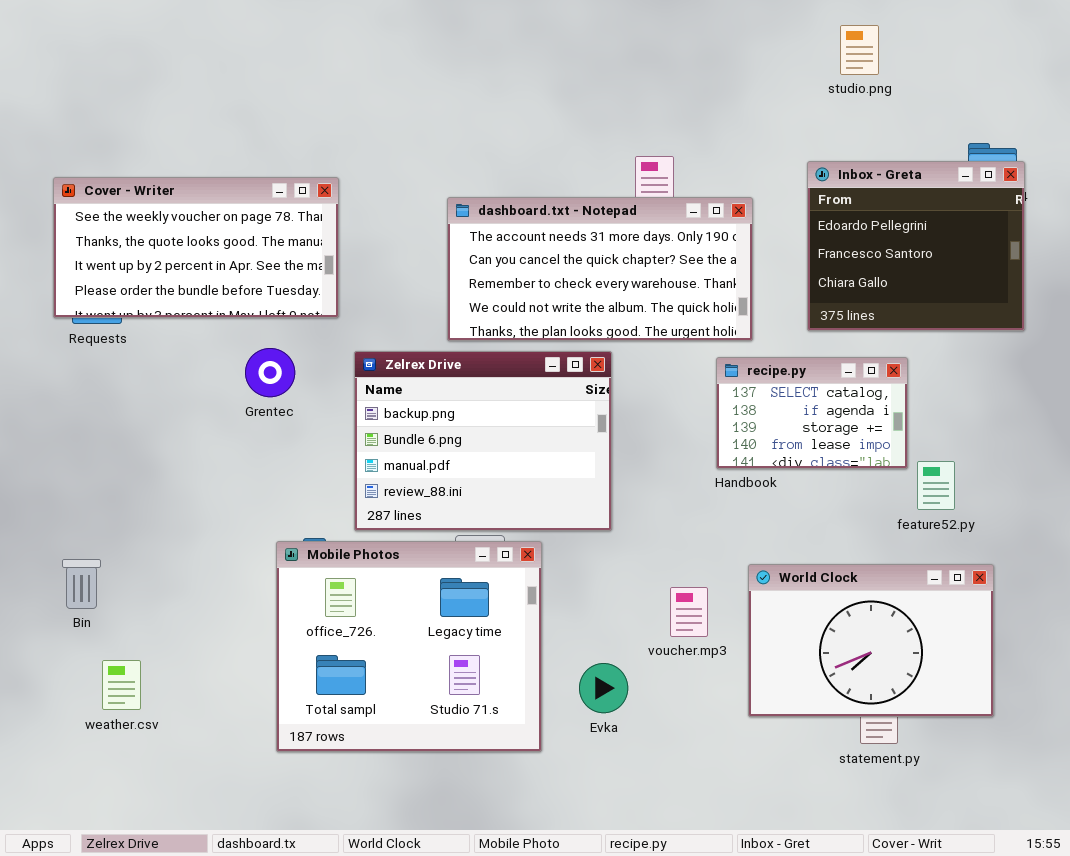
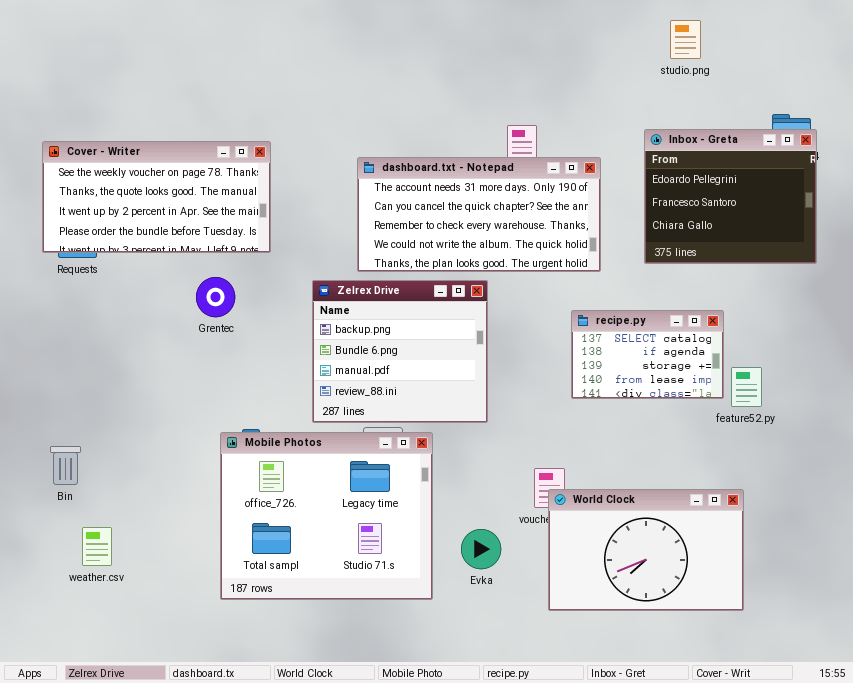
Zelrex Drive: [354,351,612,531] -> [312,280,488,423], resized
recipe.py: [716,357,908,469] -> [571,310,724,399], moved
World Clock: [748,564,994,717] -> [548,489,744,611], moved

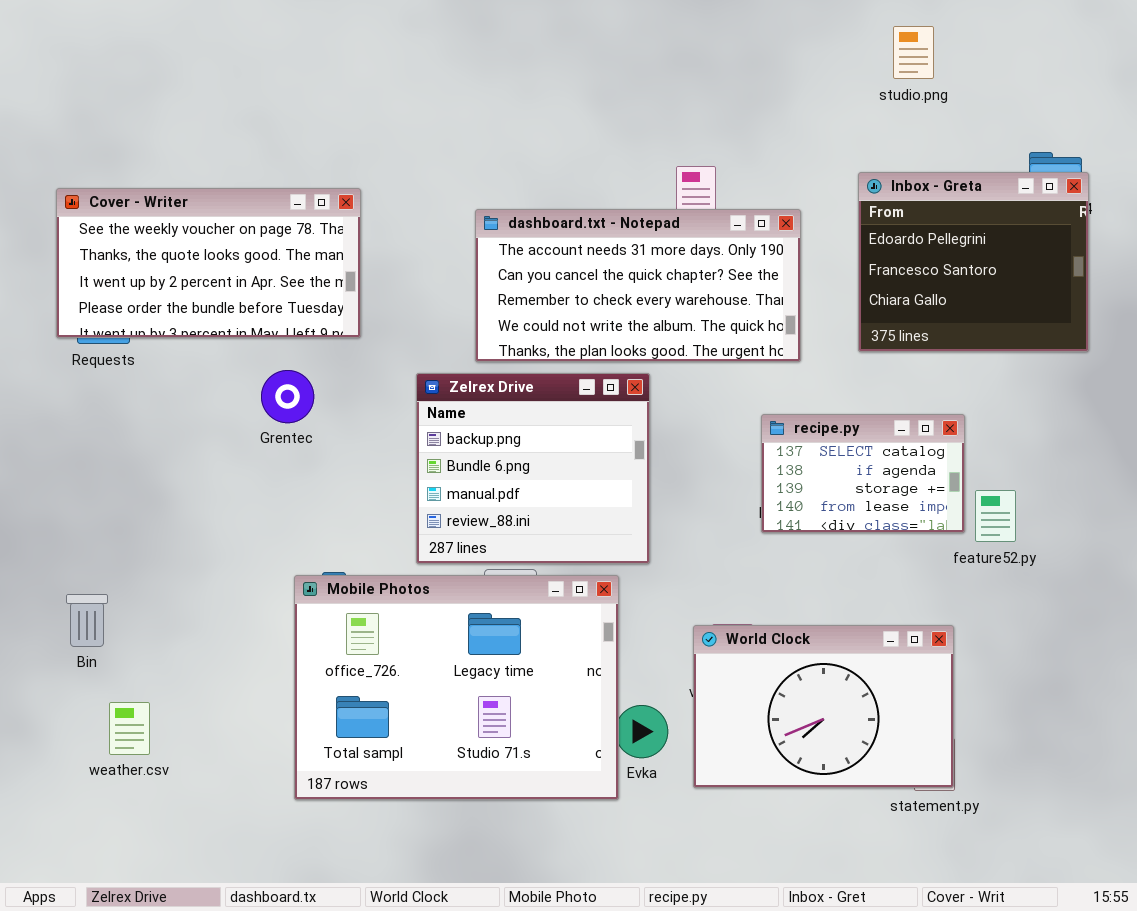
Mobile Photos: [220,432,433,600] -> [294,575,619,800], resized
World Clock: [548,489,744,611] -> [693,625,954,788], moved

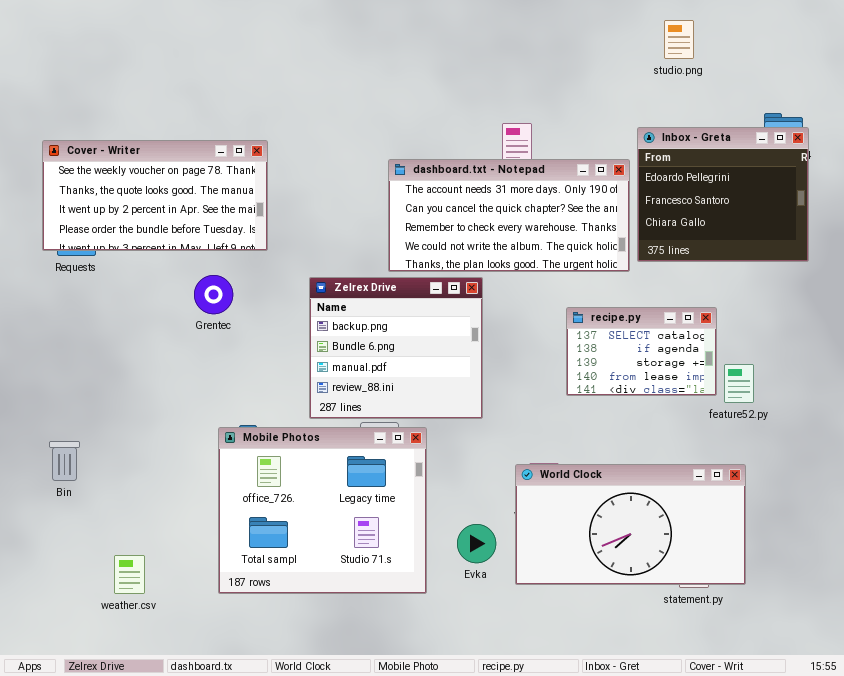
dashboard.txt - Notepad: [475,209,801,362] -> [388,159,630,272], moved
Mobile Photos: [294,575,619,800] -> [218,427,427,594], resized
World Clock: [693,625,954,788] -> [515,464,746,585], resized
weather.csv: [109,702,150,755] -> [114,555,145,594], moved

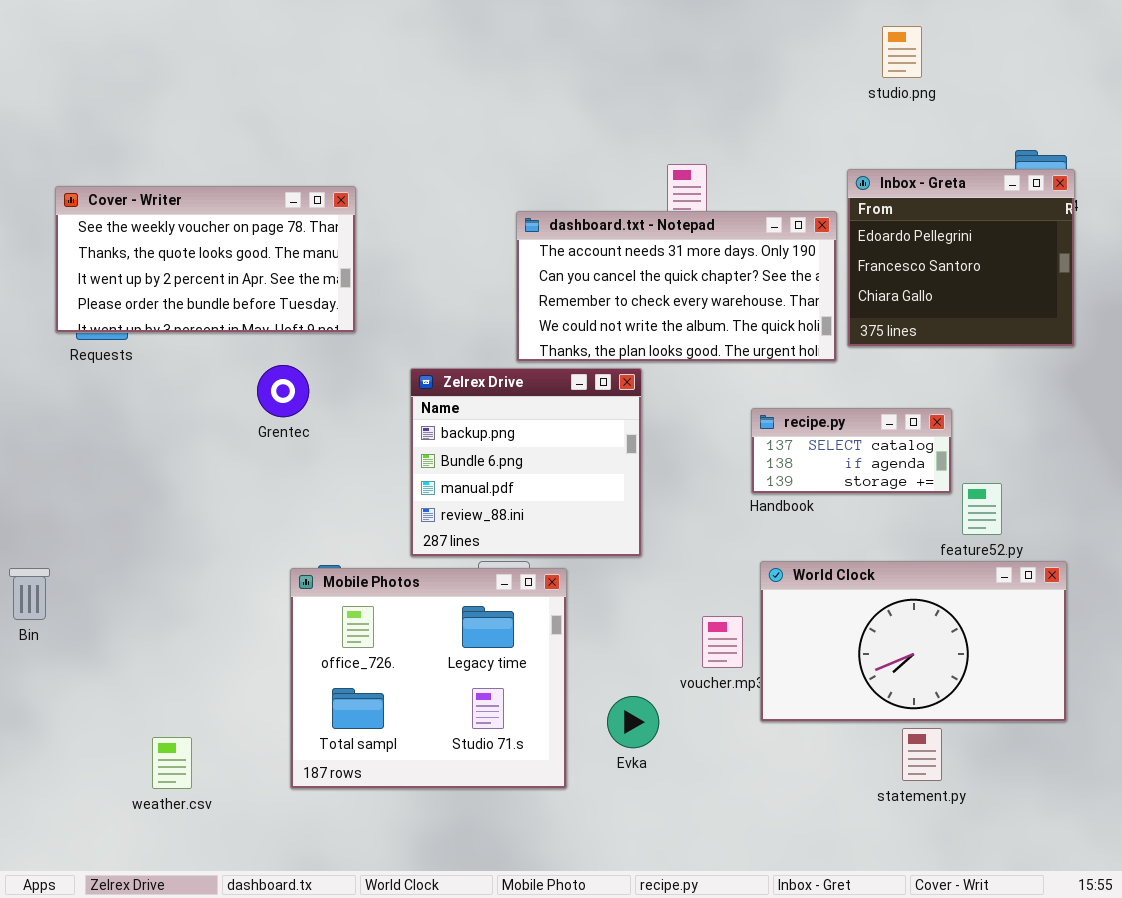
recipe.py: [566,307,717,396] -> [751,408,952,494], resized
Bin: [49,441,80,481] -> [9,568,50,620], moved
World Clock: [515,464,746,585] -> [760,561,1067,722], moved

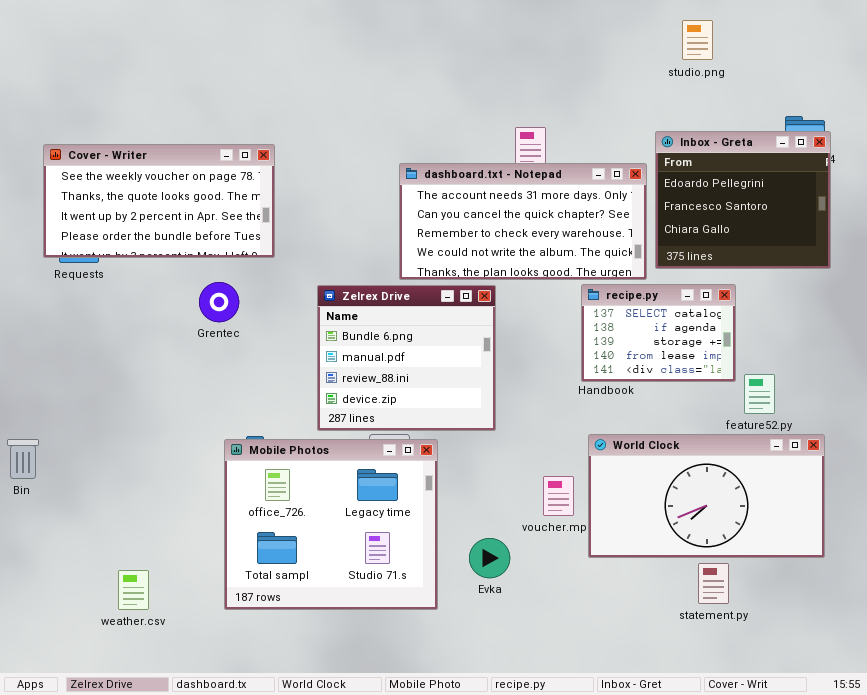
Zelrex Drive: [410,368,642,557] -> [317,285,496,431], scrolled down 1 row
recipe.py: [751,408,952,494] -> [581,284,736,382], resized

